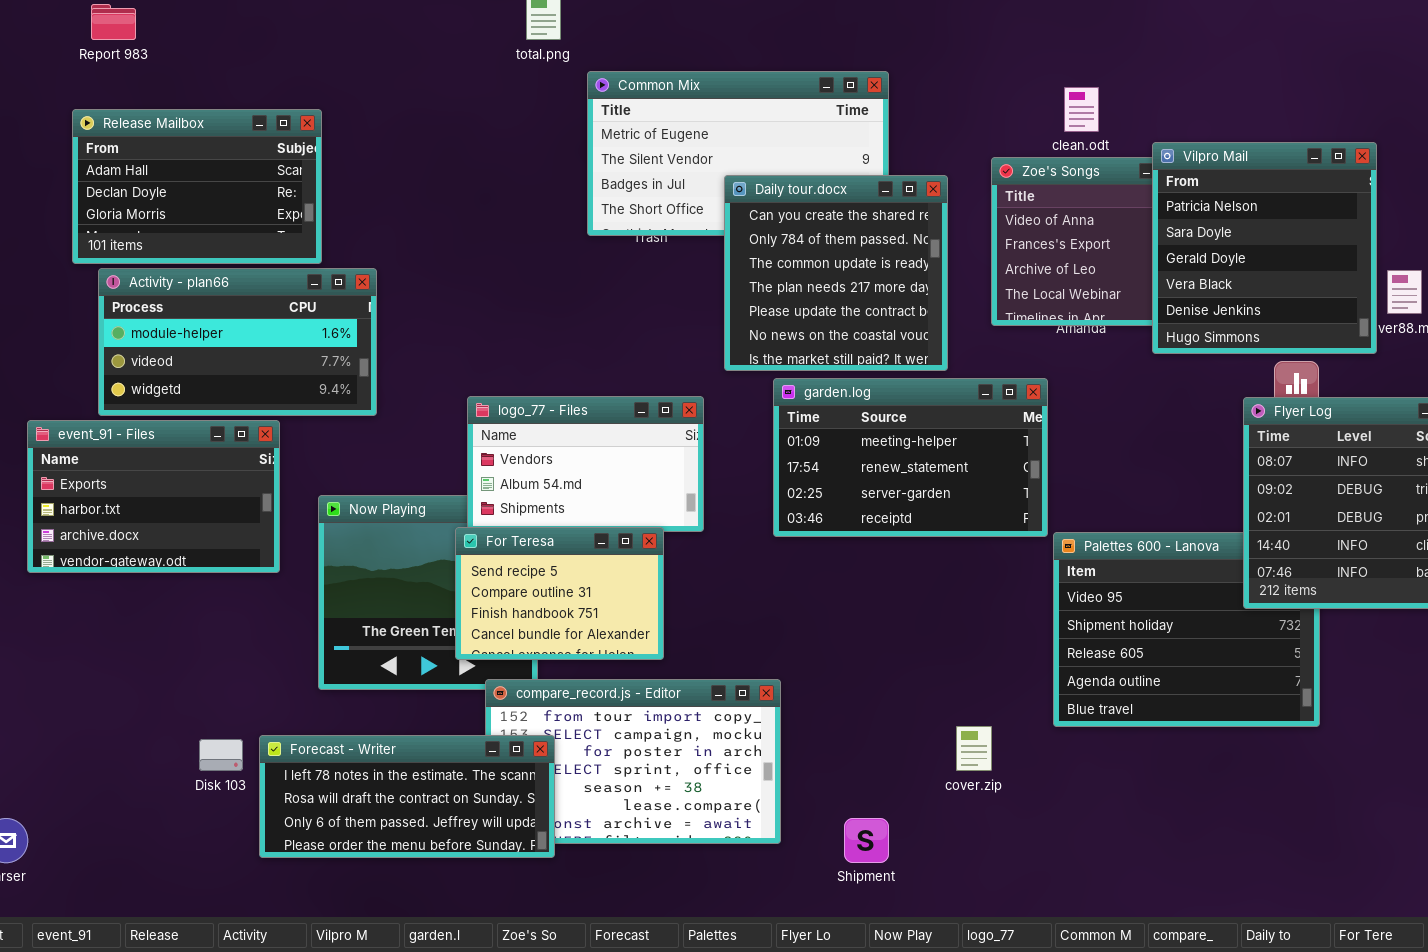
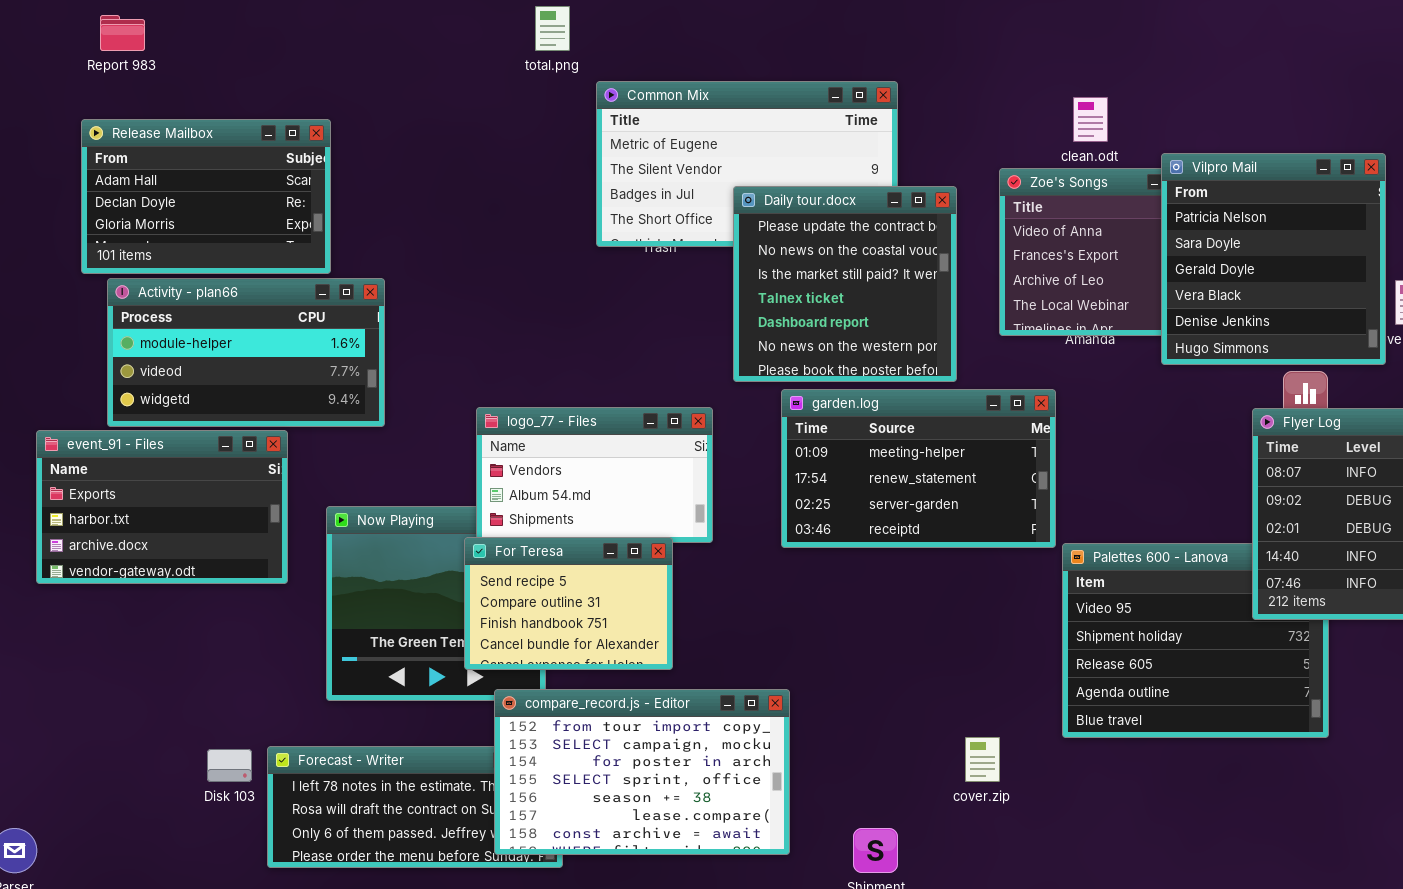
Daily tour.docx: [724,175,948,371] -> [733,186,957,382], scrolled down 4 rows
compare_record.js - Editor: [485,679,781,844] -> [494,689,790,855], raised

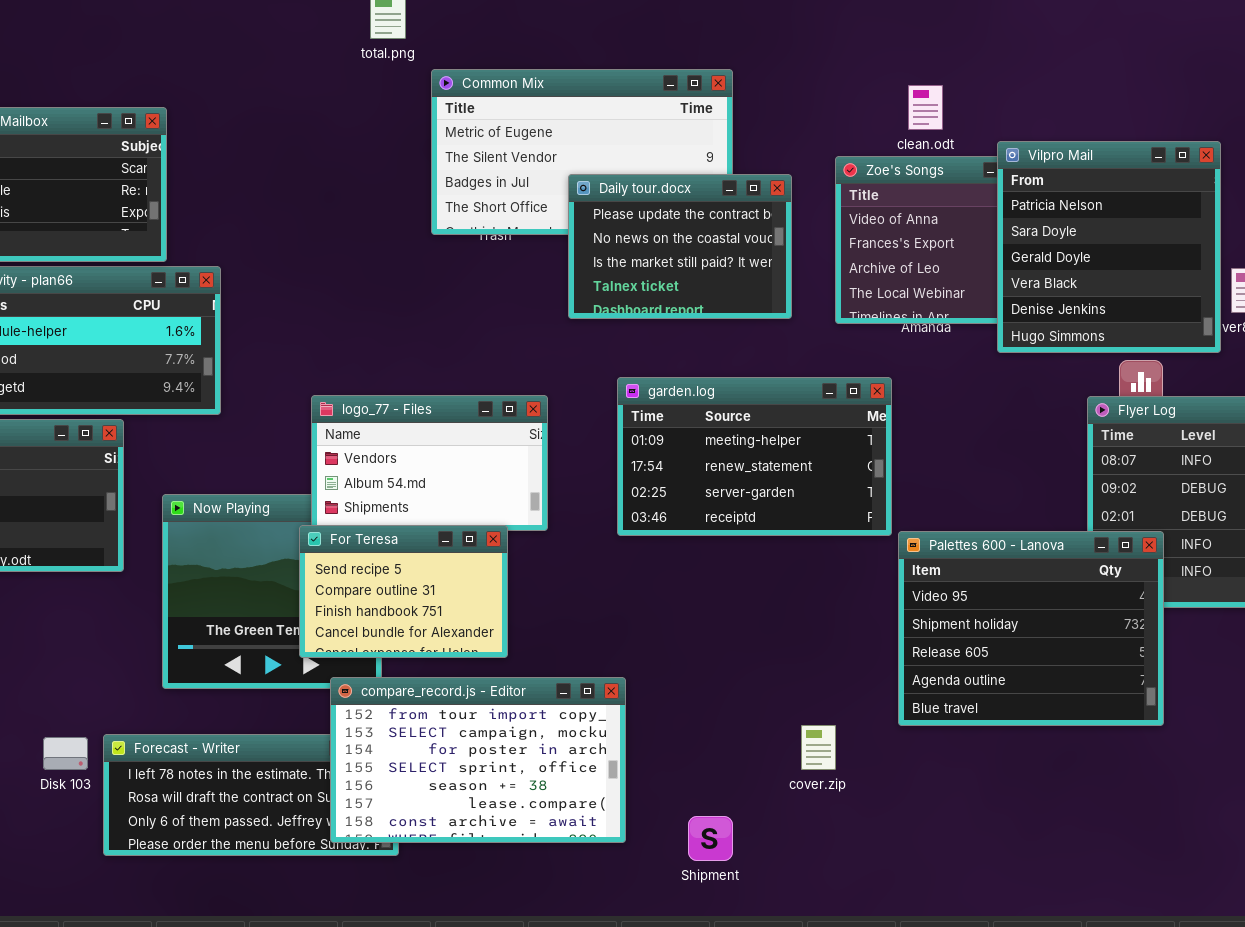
Daily tour.docx: [733,186,957,382] -> [568,174,792,319], resized
Palettes 600 - Lanova: [1062,543,1329,738] -> [898,531,1164,726], raised

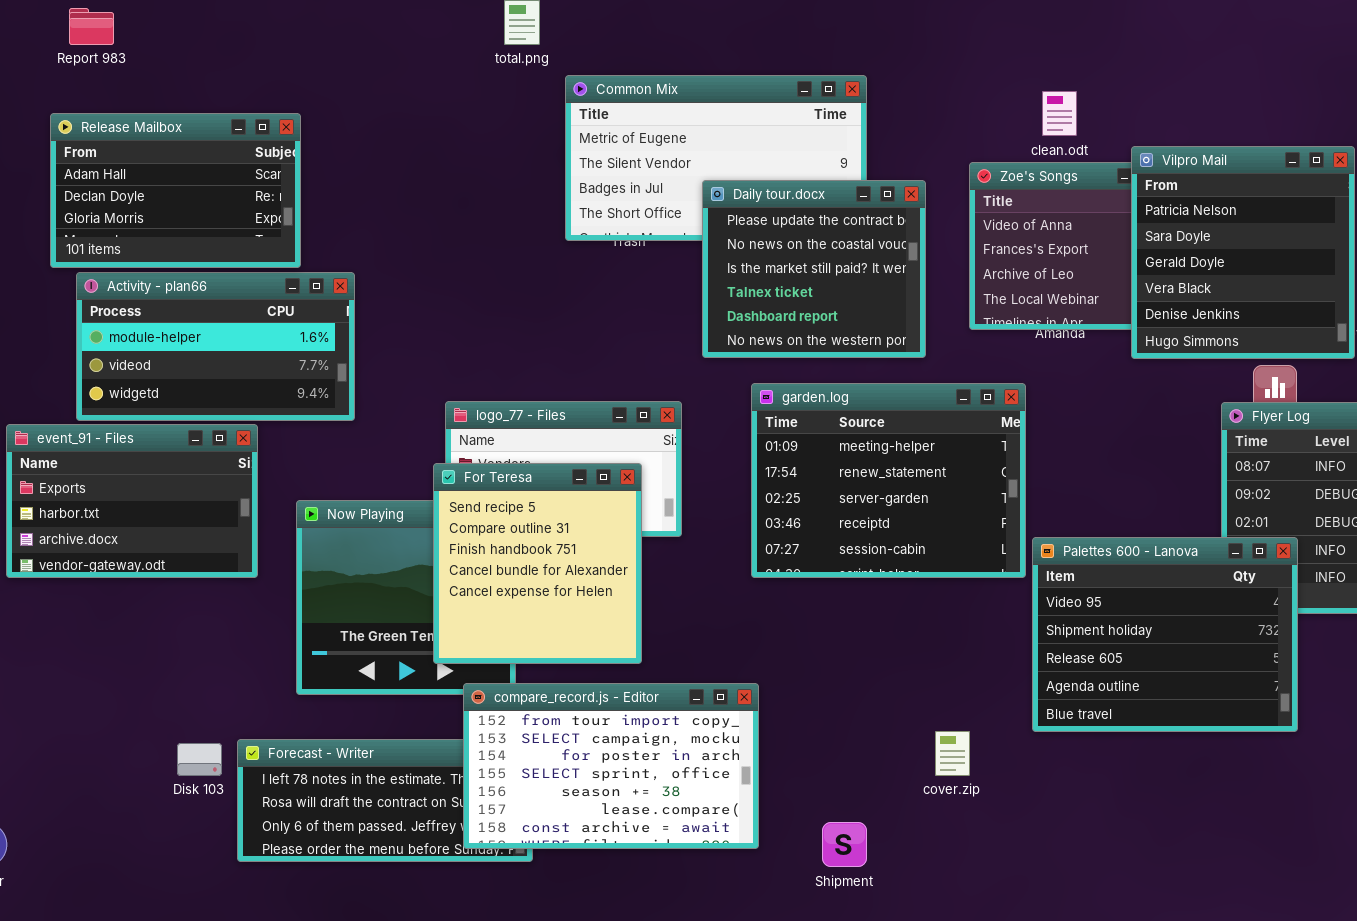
Daily tour.docx: [568,174,792,319] -> [702,180,926,358], resized
garden.log: [617,377,892,536] -> [751,383,1026,578], resized
For Teresa: [299,525,508,658] -> [433,463,642,664], resized

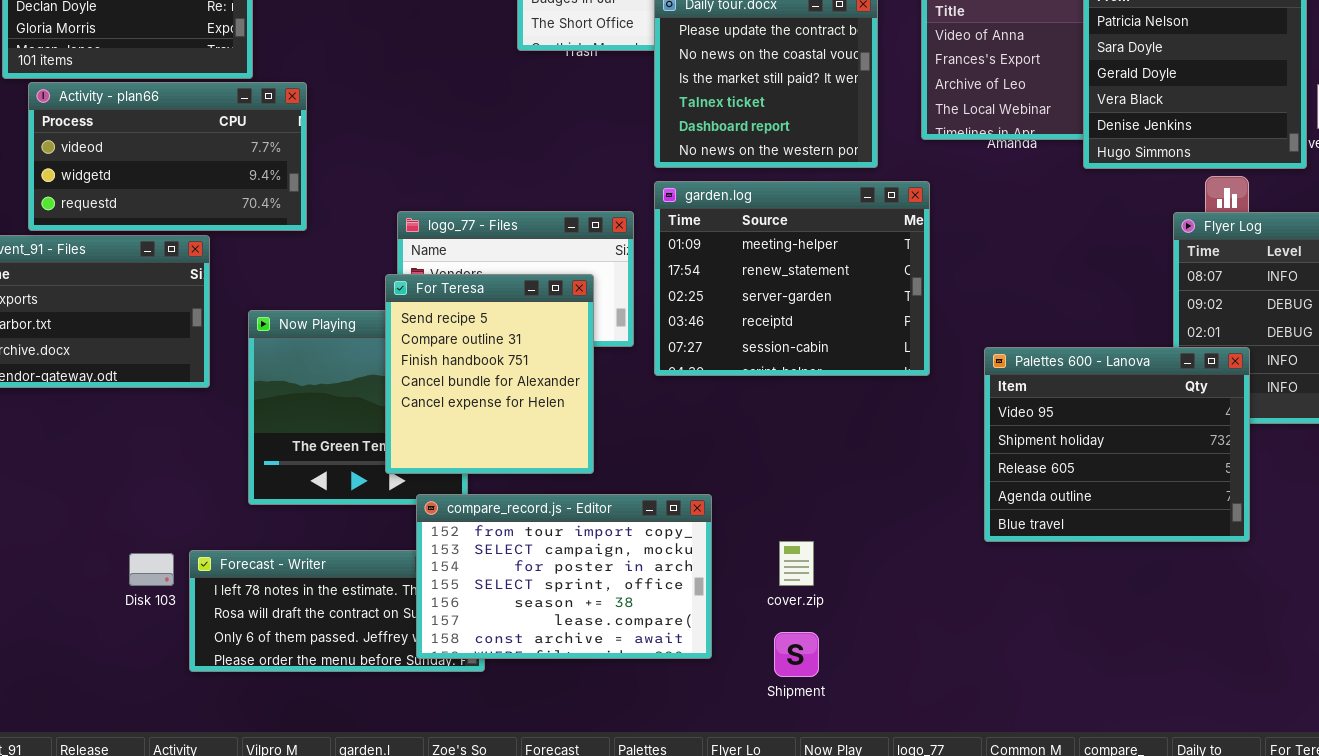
Activity - plan66: [76,272,355,421] -> [28,82,307,231], scrolled down 1 row
garden.log: [751,383,1026,578] -> [654,181,930,376], moved
cover.zip: [935,731,970,776] -> [779,541,814,586], moved

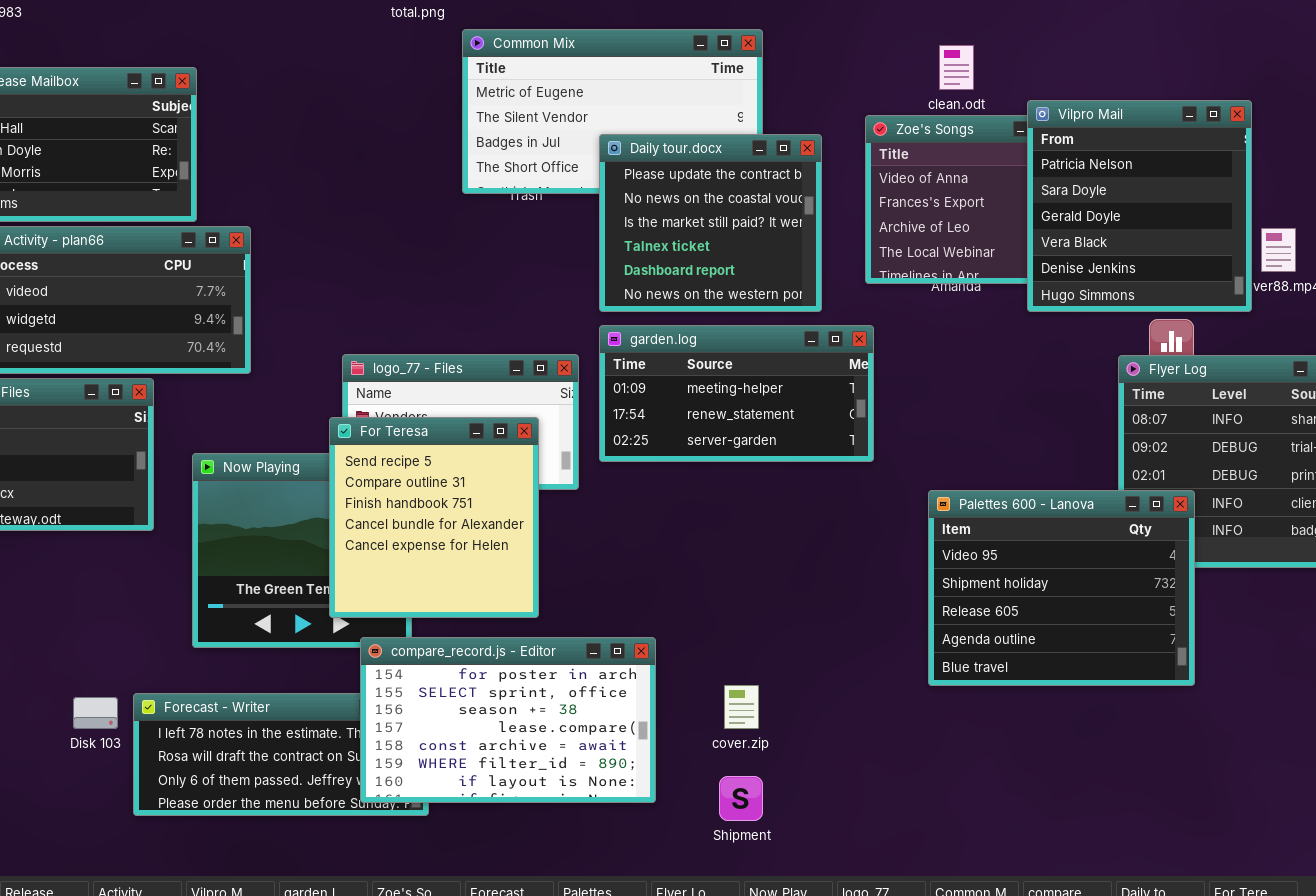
garden.log: [654,181,930,376] -> [599,325,874,462], resized
compare_record.js - Editor: [416,494,712,659] -> [360,637,656,803], scrolled down 2 rows

